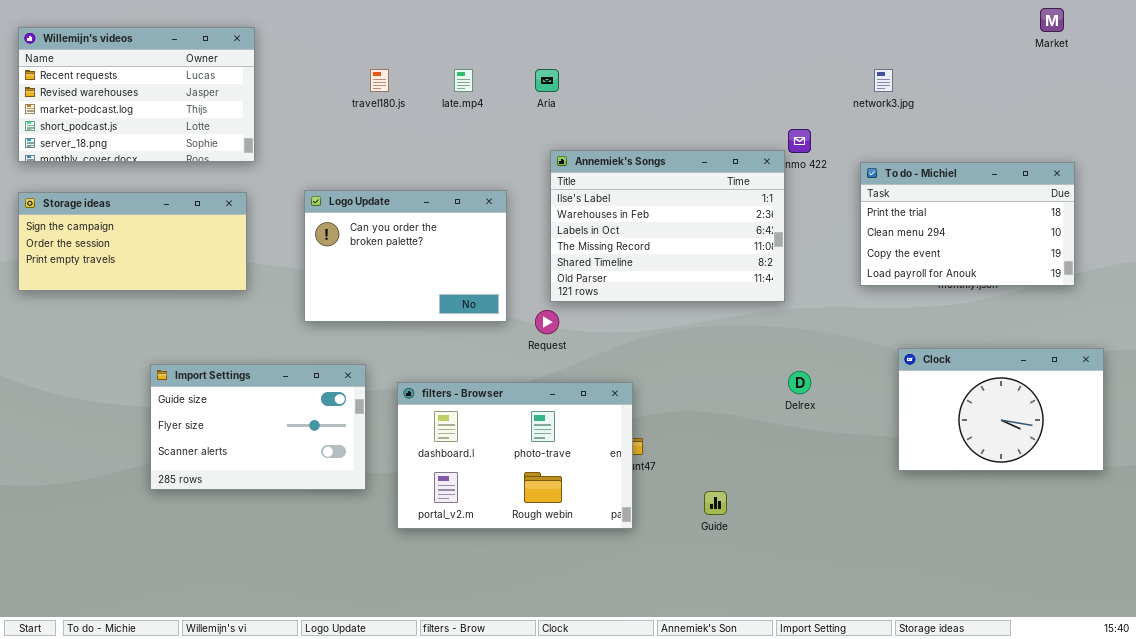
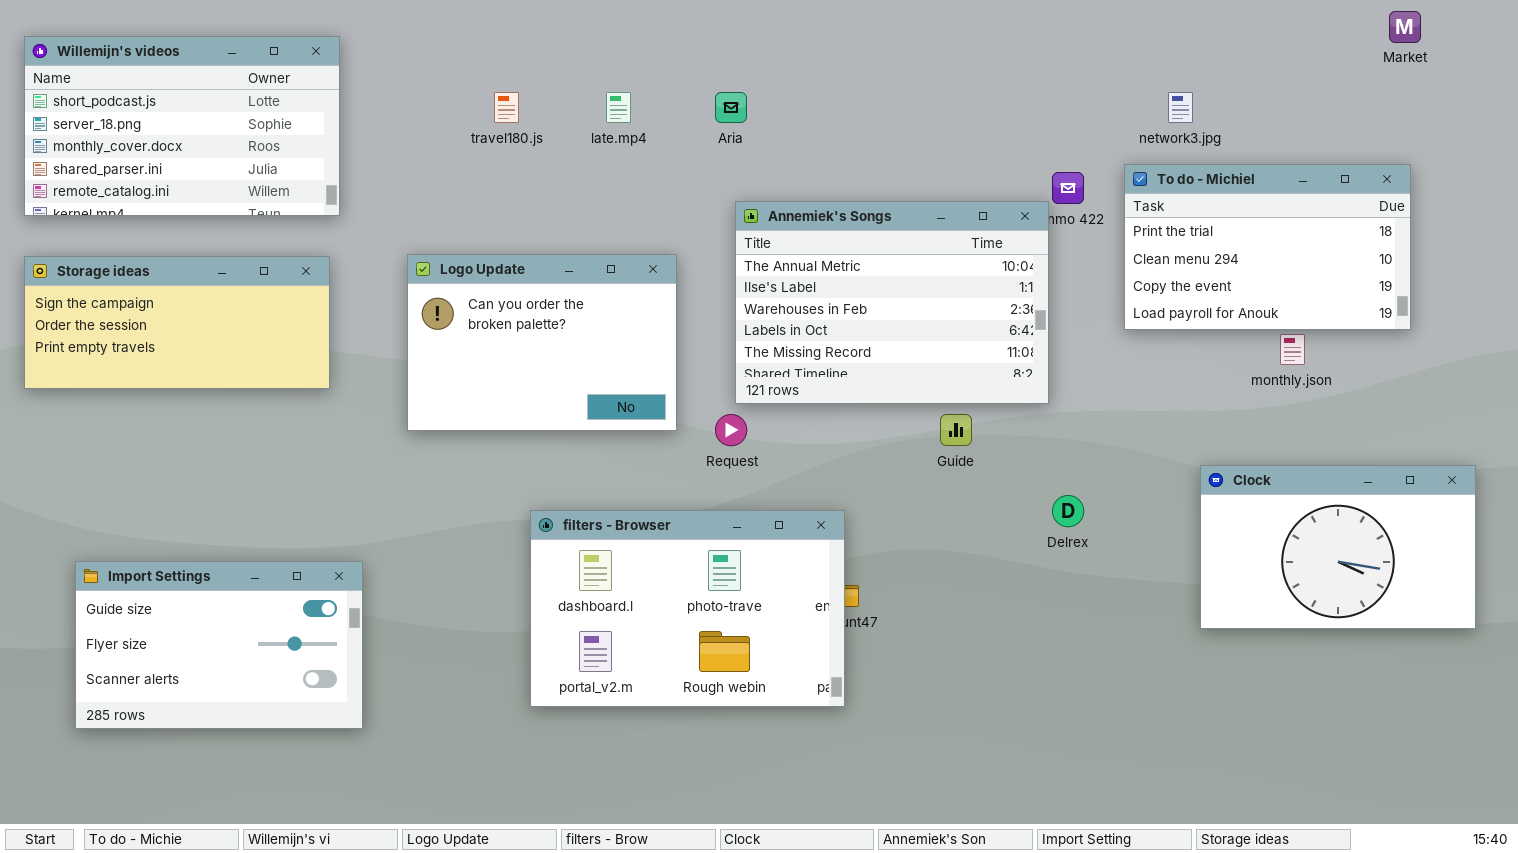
Willemijn's videos: [18,27,255,162] -> [24,36,340,216], scrolled down 3 rows
Annemiek's Songs: [550,150,785,302] -> [735,201,1049,404], scrolled up 1 row
To do - Michiel: [860,162,1075,286] -> [1124,164,1411,330], moved
Import Settings: [150,364,366,490] -> [75,561,363,729], moved
Guide: [704,491,727,515] -> [940,414,972,446], moved

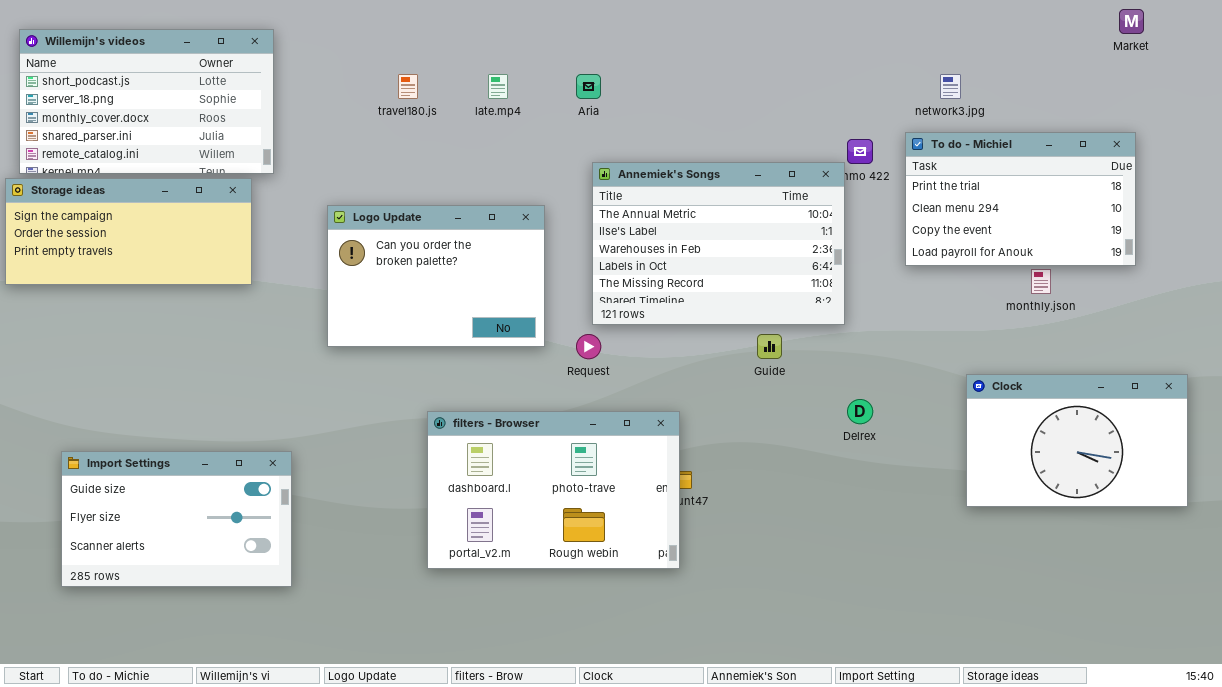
Storage ideas: [24,256,330,389] -> [5,178,252,285], moved

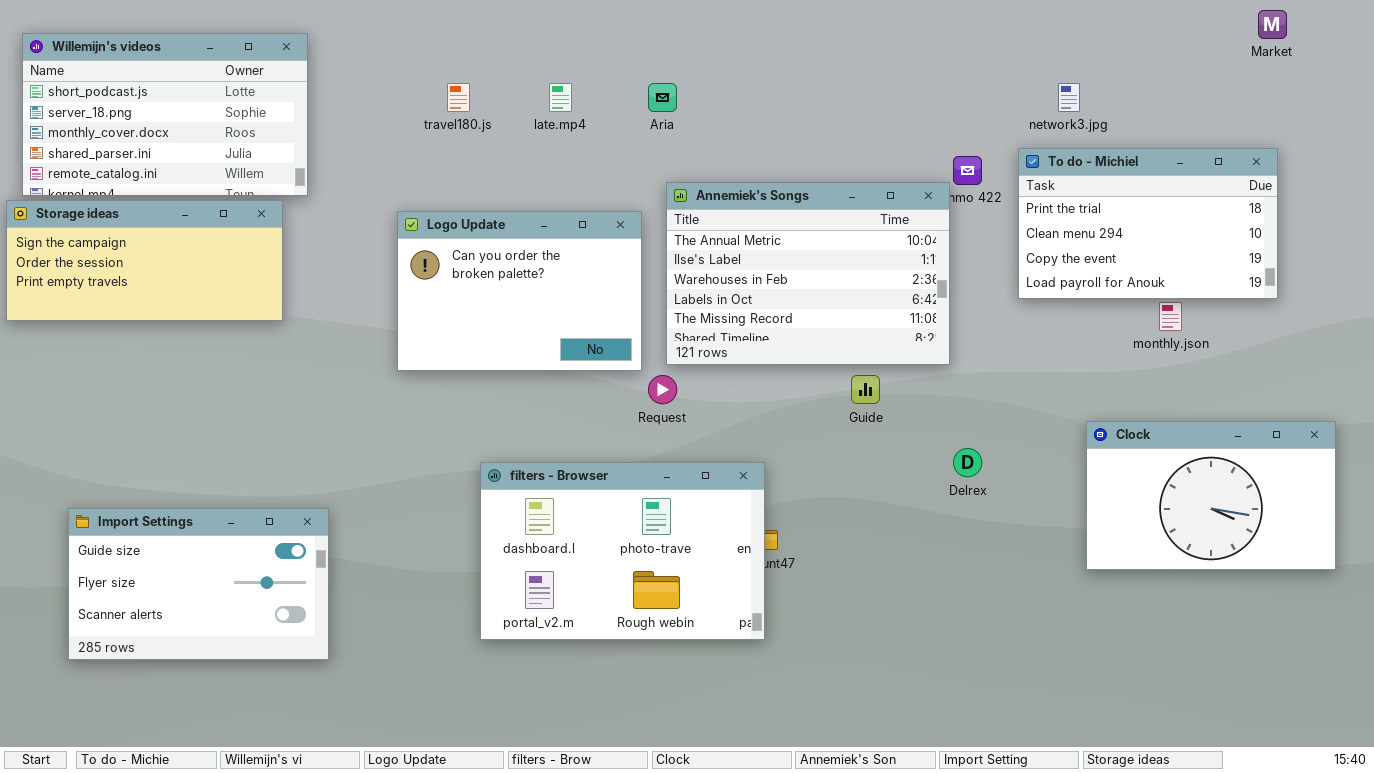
Logo Update: [327,205,545,347] -> [397,211,642,371], moved

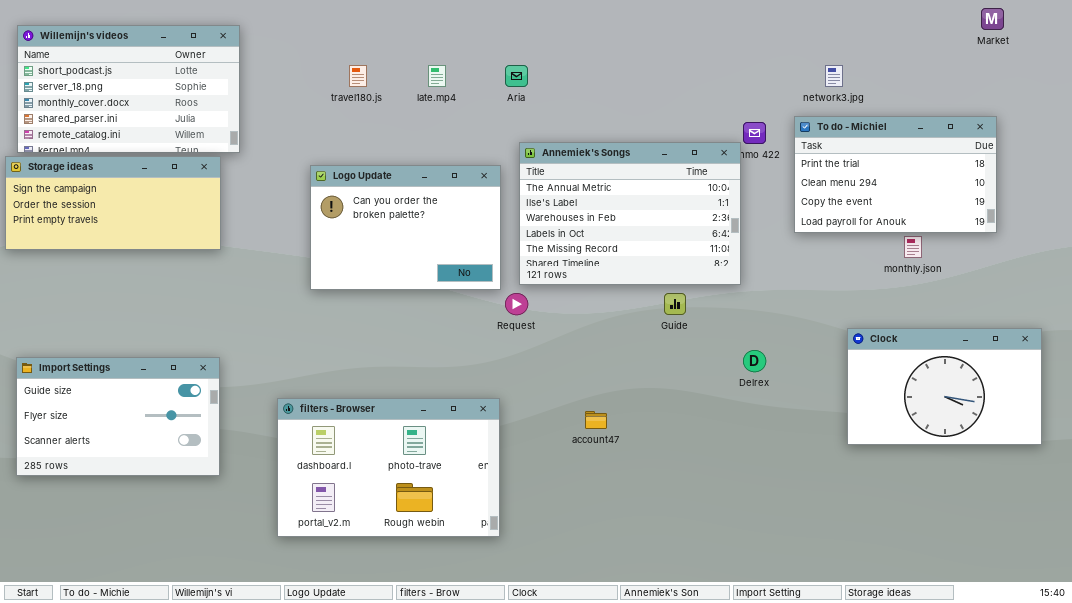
filters - Browser: [480,462,765,640] -> [277,398,500,537], moved
Import Settings: [68,508,329,660] -> [16,357,220,476], moved

